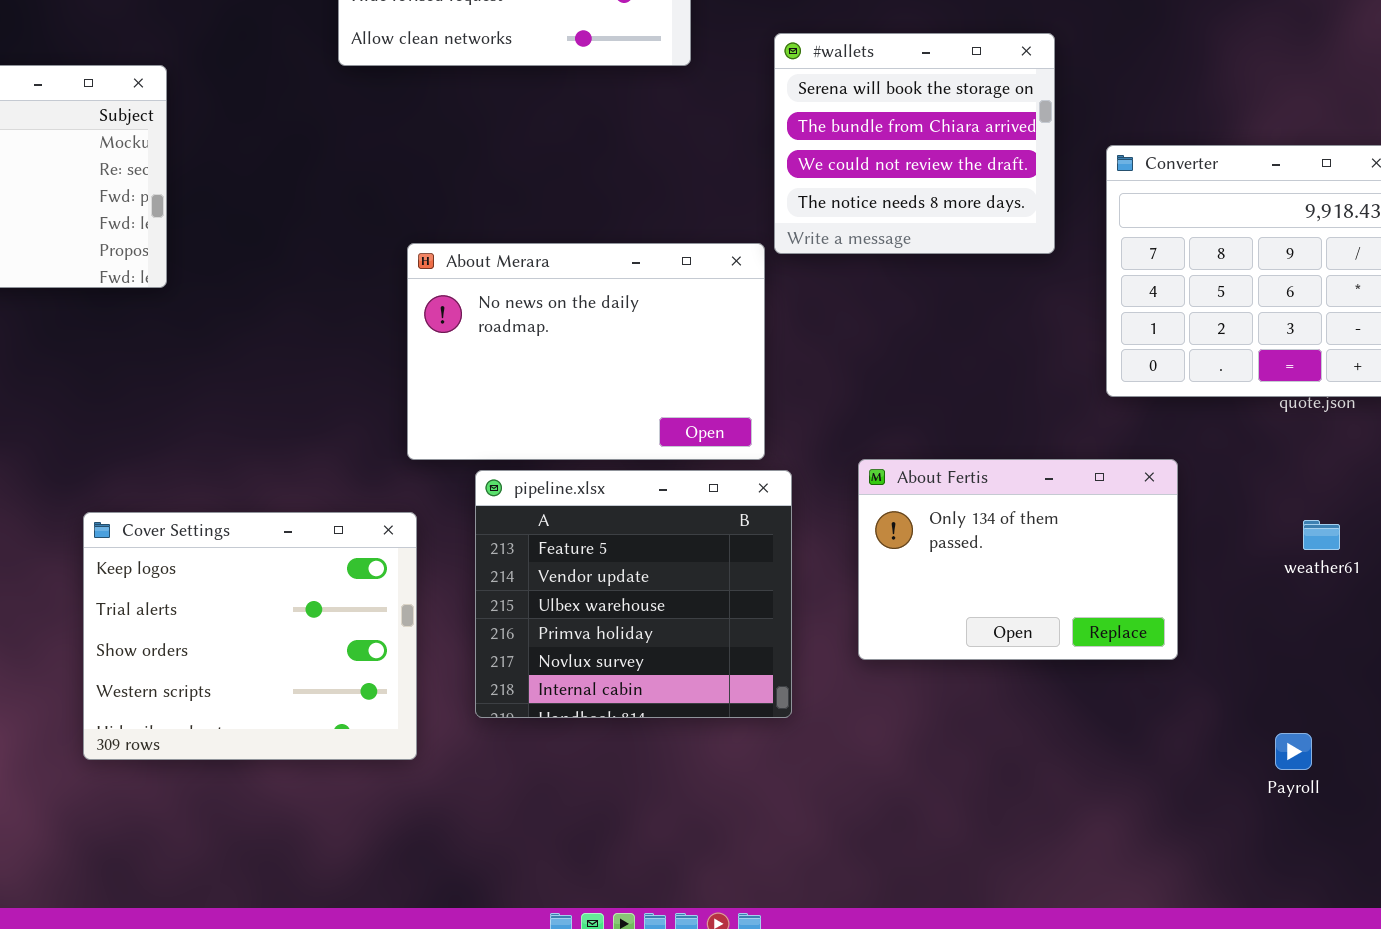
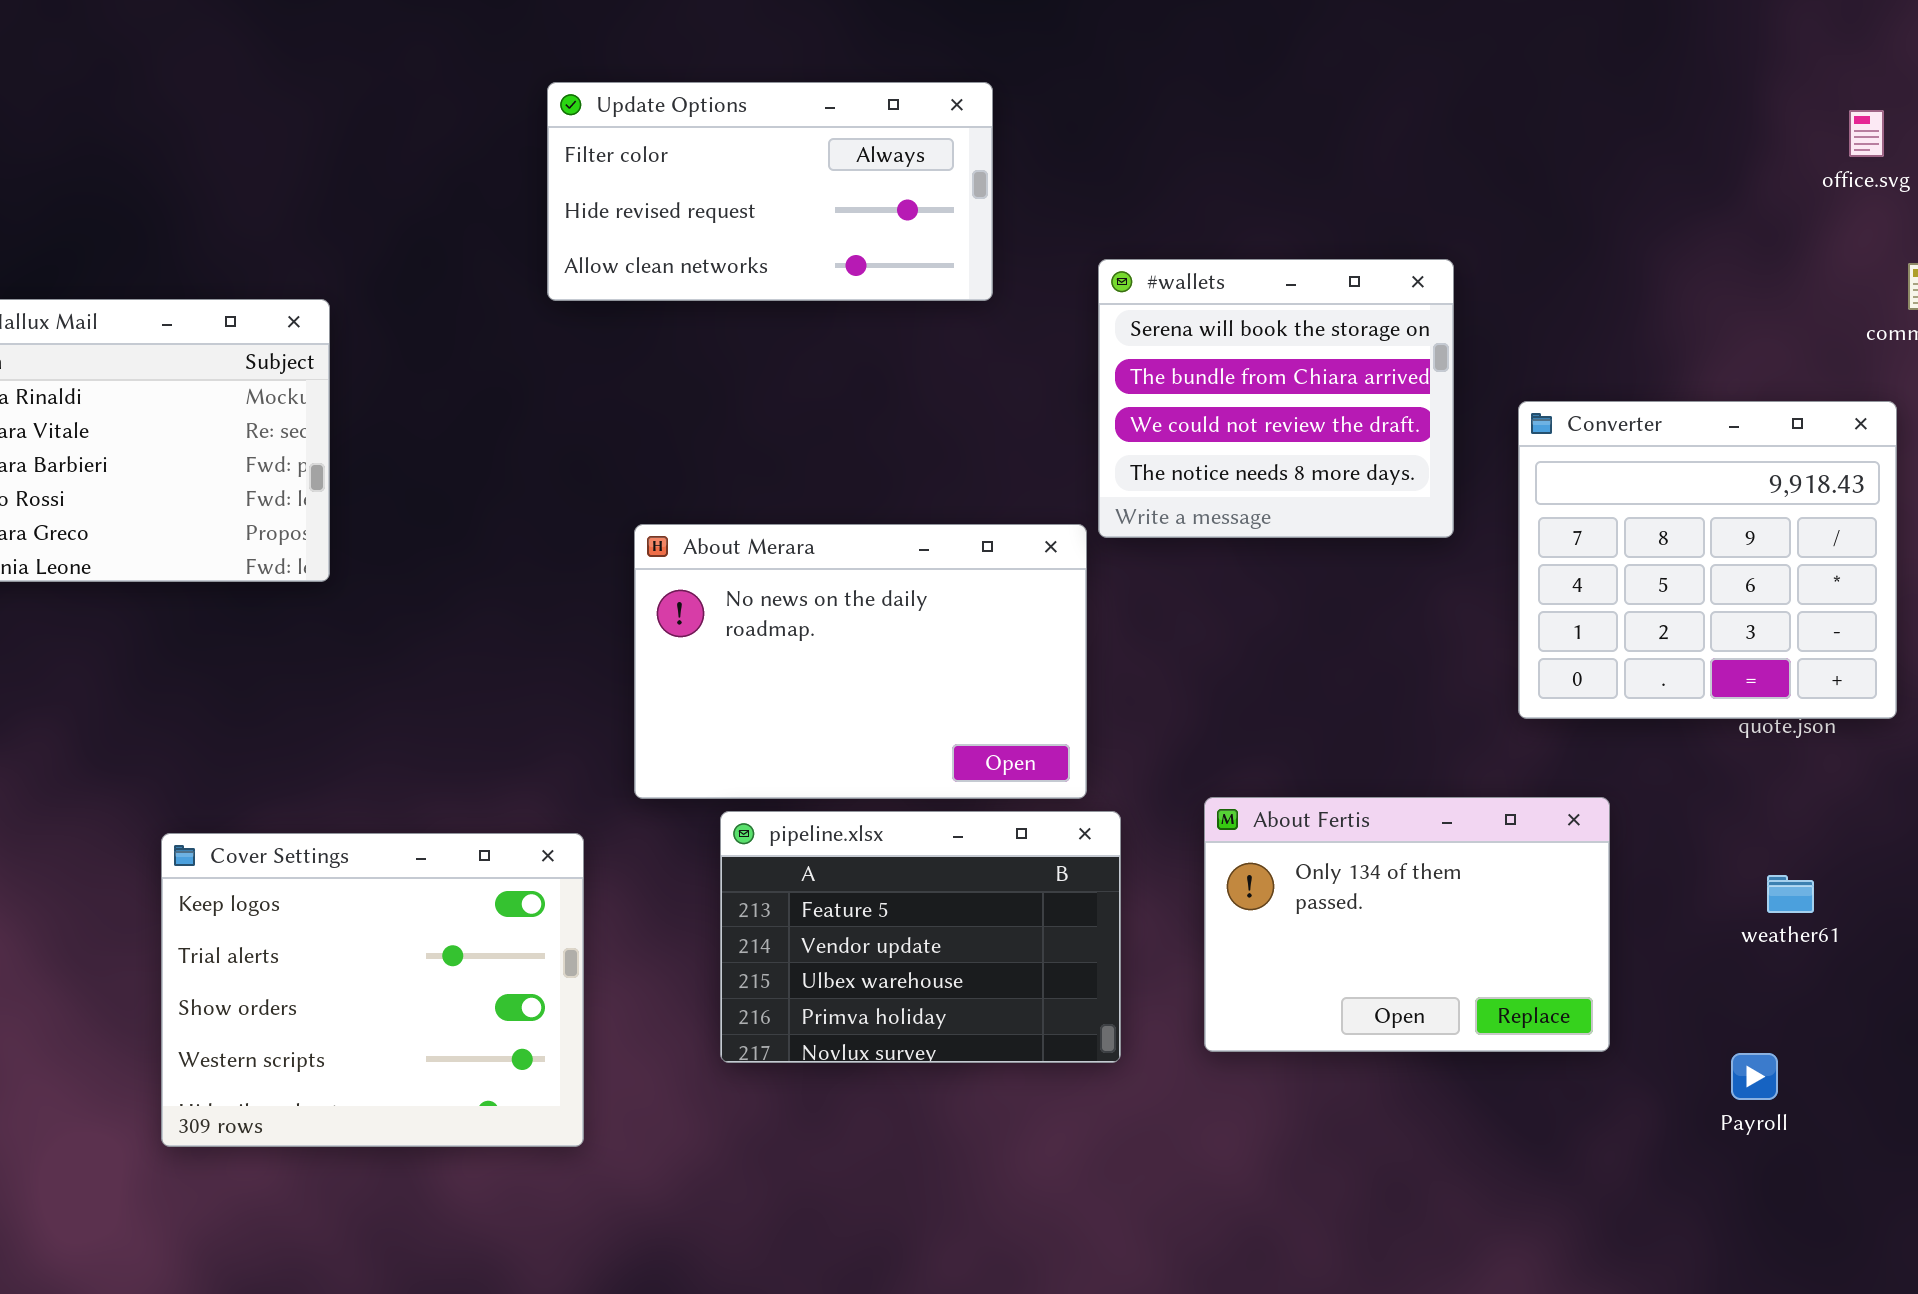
pipeline.xlsx: [475,470,792,718] -> [720,811,1121,1063], resized
Cover Settings: [83,512,417,760] -> [161,833,584,1147], moved
Payroll: [1275,733,1312,770] -> [1731,1053,1778,1100], moved

